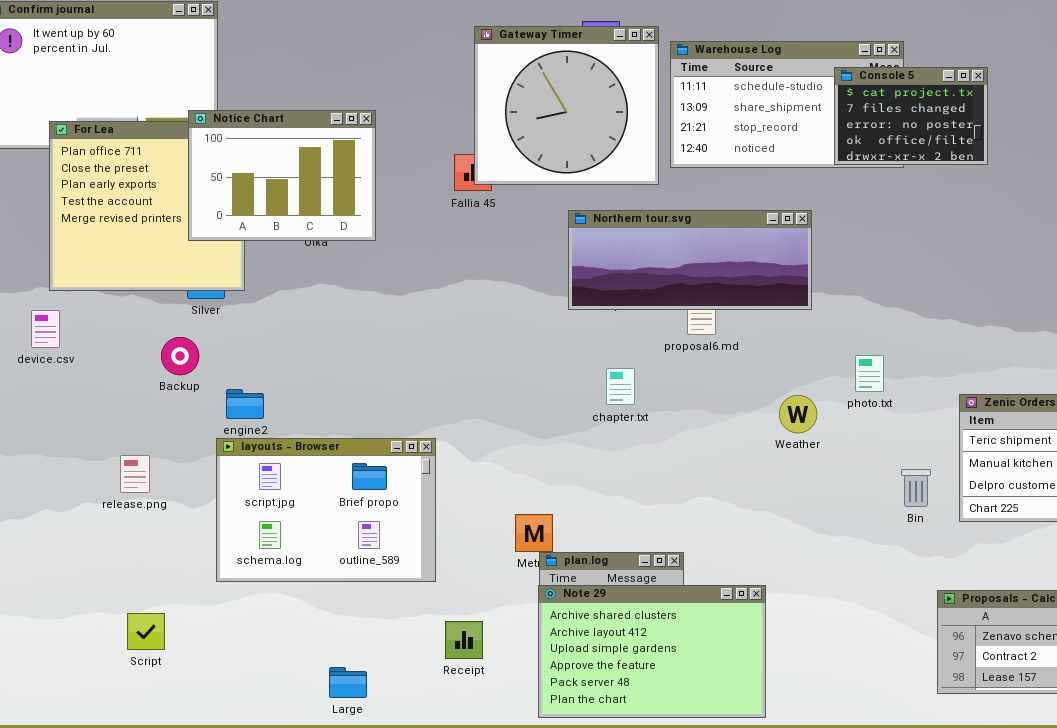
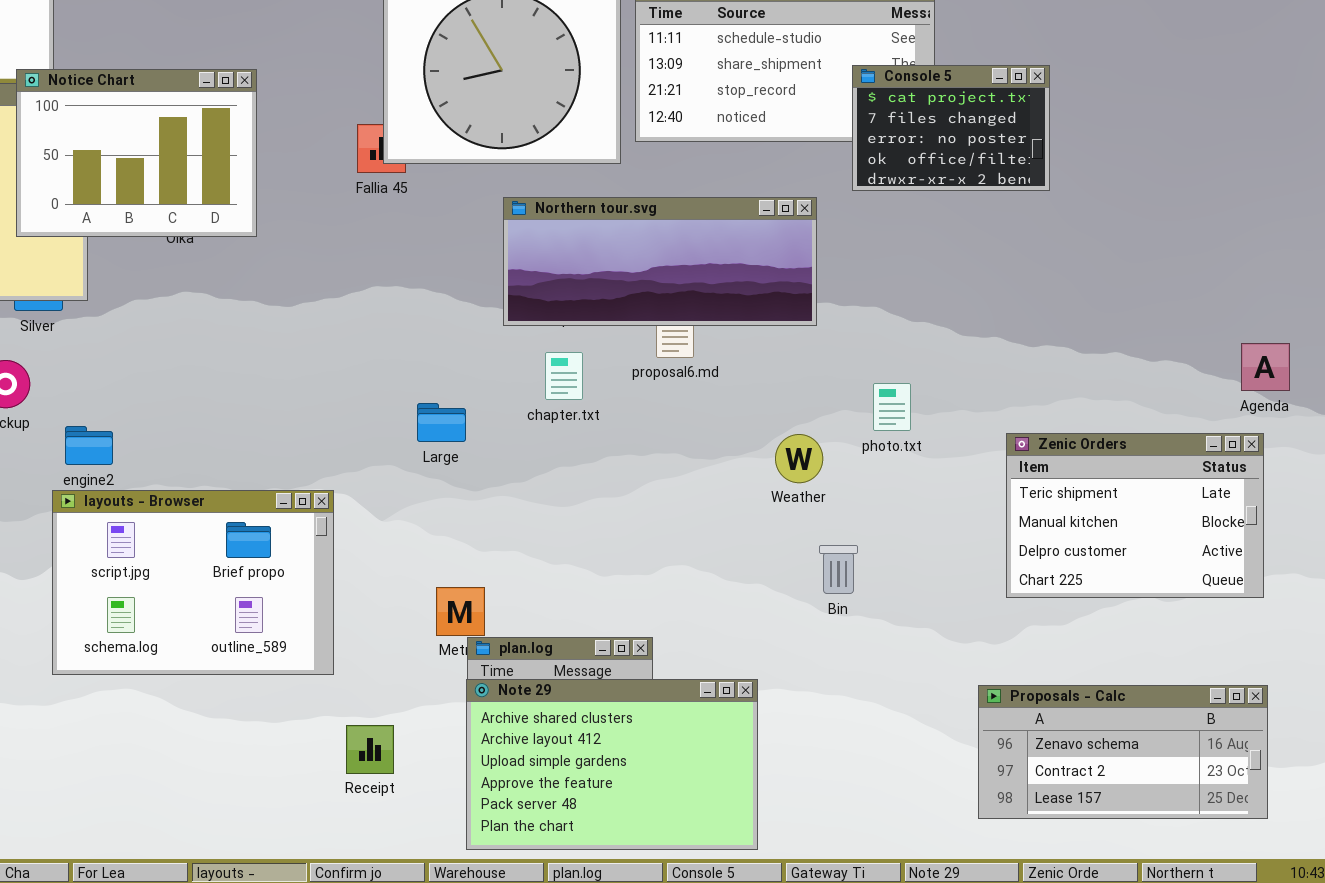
Console 5: [834,67,988,165] -> [852,65,1050,191], moved
chapter.txt: [606,368,635,405] -> [545,352,583,400], moved
Bin: [901,469,931,507] -> [819,545,858,594], moved
Large: [329,667,367,698] -> [417,403,466,442], moved

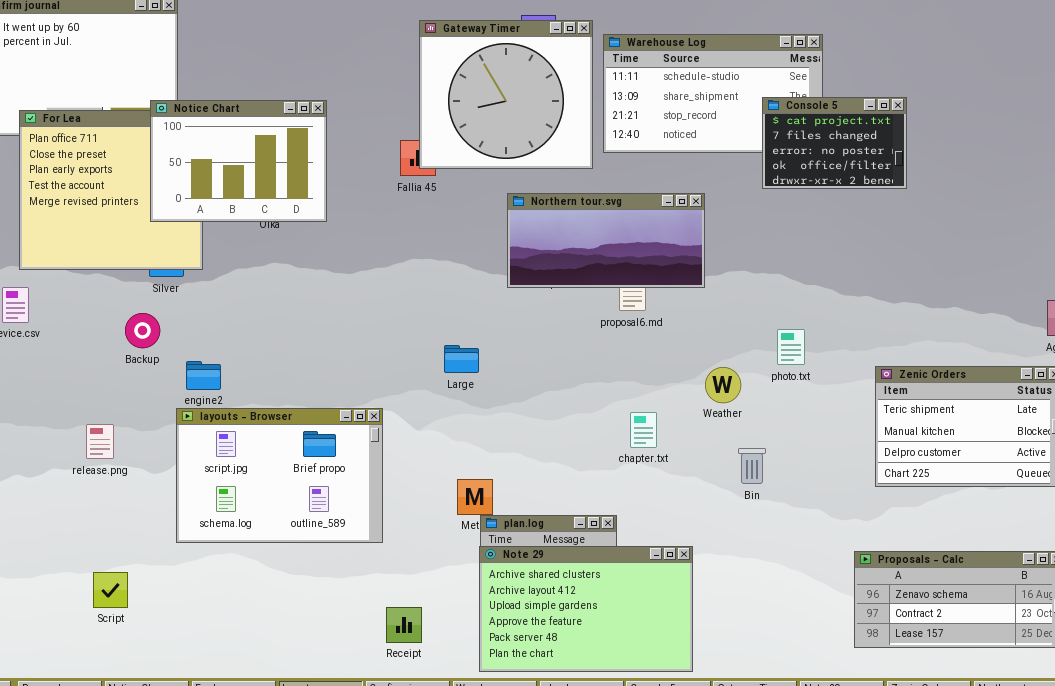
Northern tour.svg: [503,197,817,326] -> [507,193,705,288], resized
chapter.txt: [545,352,583,400] -> [630,412,657,448], moved
Receipt: [346,725,394,774] -> [386,607,422,643], moved

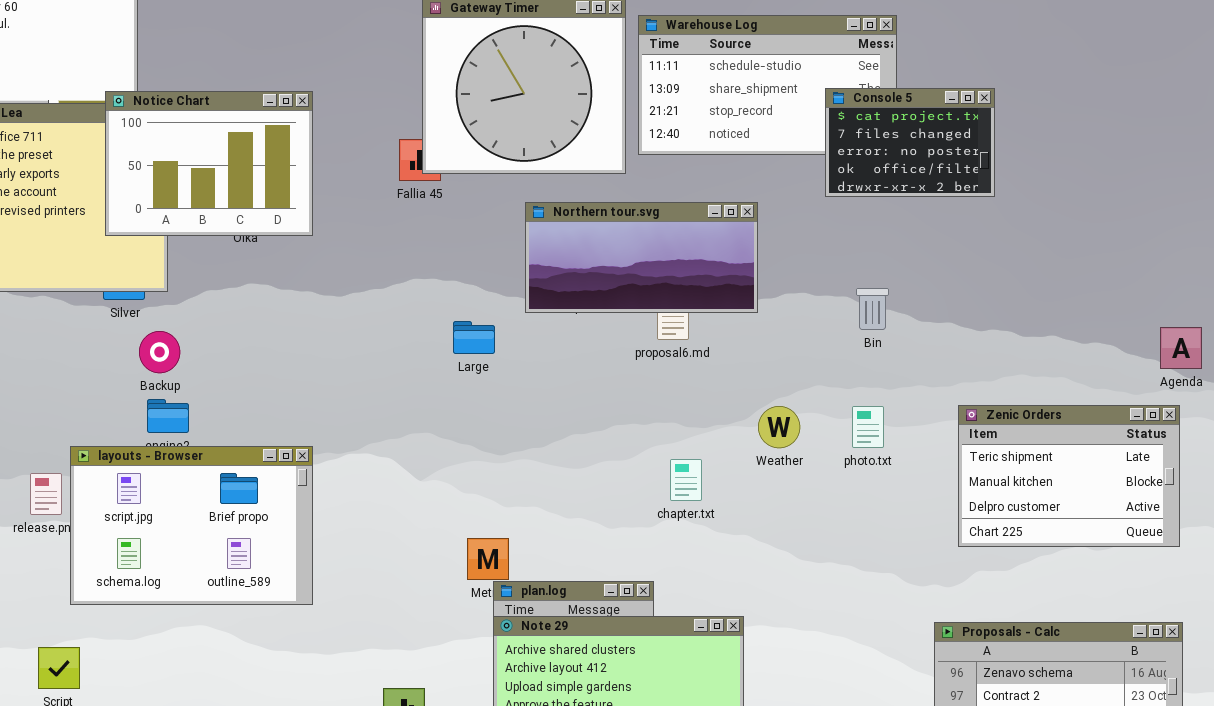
Backup: [125,313,160,348] -> [139,331,180,373], moved
photo.txt: [777,329,805,365] -> [852,406,884,448], moved
Large: [444,345,479,373] -> [453,321,495,354], moved
layouts - Browser: [176,408,383,543] -> [70,446,313,605], moved
Bin: [738,448,766,484] -> [856,288,889,330], moved

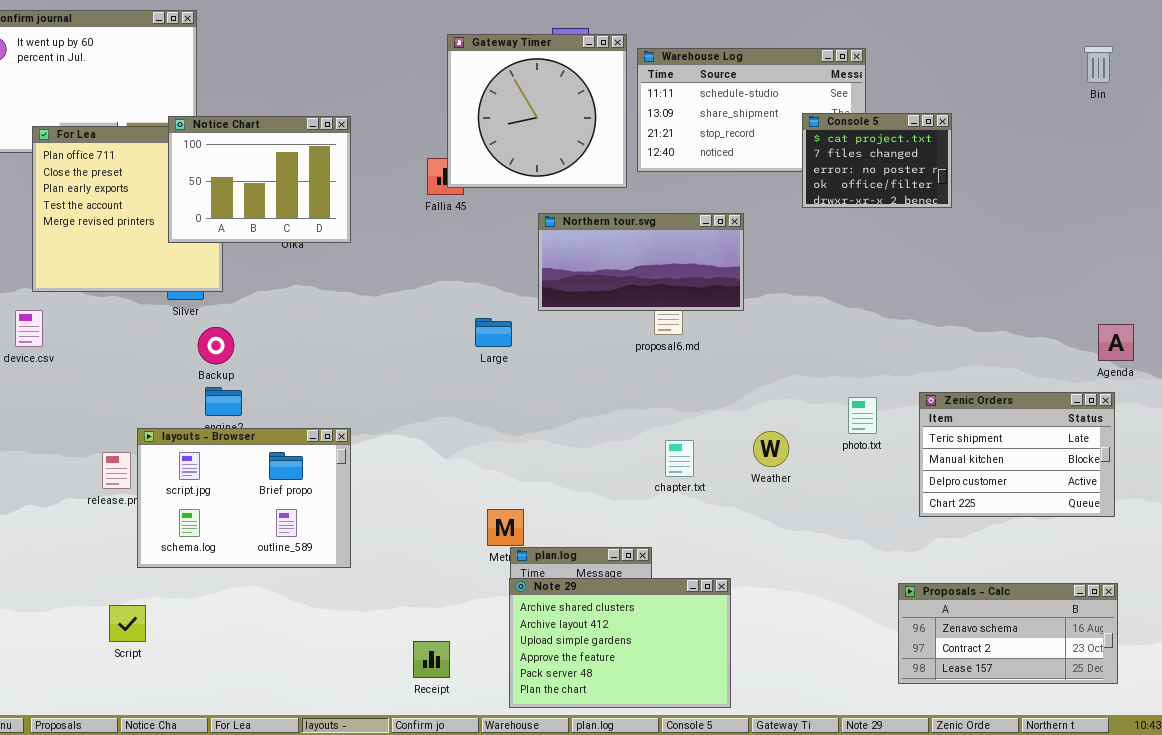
Bin: [856,288,889,330] -> [1084,46,1113,83], moved
Weather: [758,406,800,448] -> [753,431,789,467], moved
photo.txt: [852,406,884,448] -> [848,397,877,434], moved

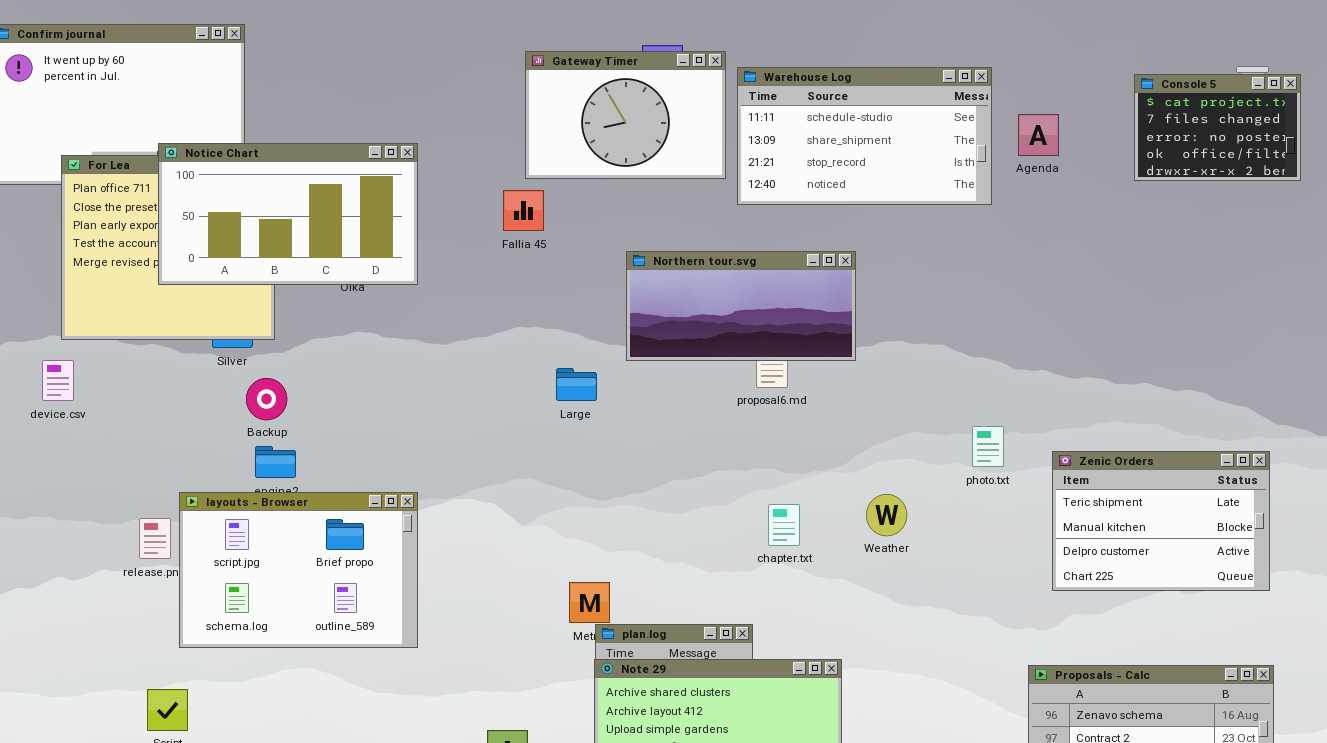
Gateway Timer: [447,34,627,188] -> [525,51,726,179], resized
Console 5: [802,113,952,208] -> [1134,74,1301,181], moved
Notice Chart: [168,116,351,243] -> [158,143,418,285], resized
Agenda: [1098,324,1134,361] -> [1018,114,1059,156], moved
photo.txt: [848,397,877,434] -> [972,426,1004,467], moved

